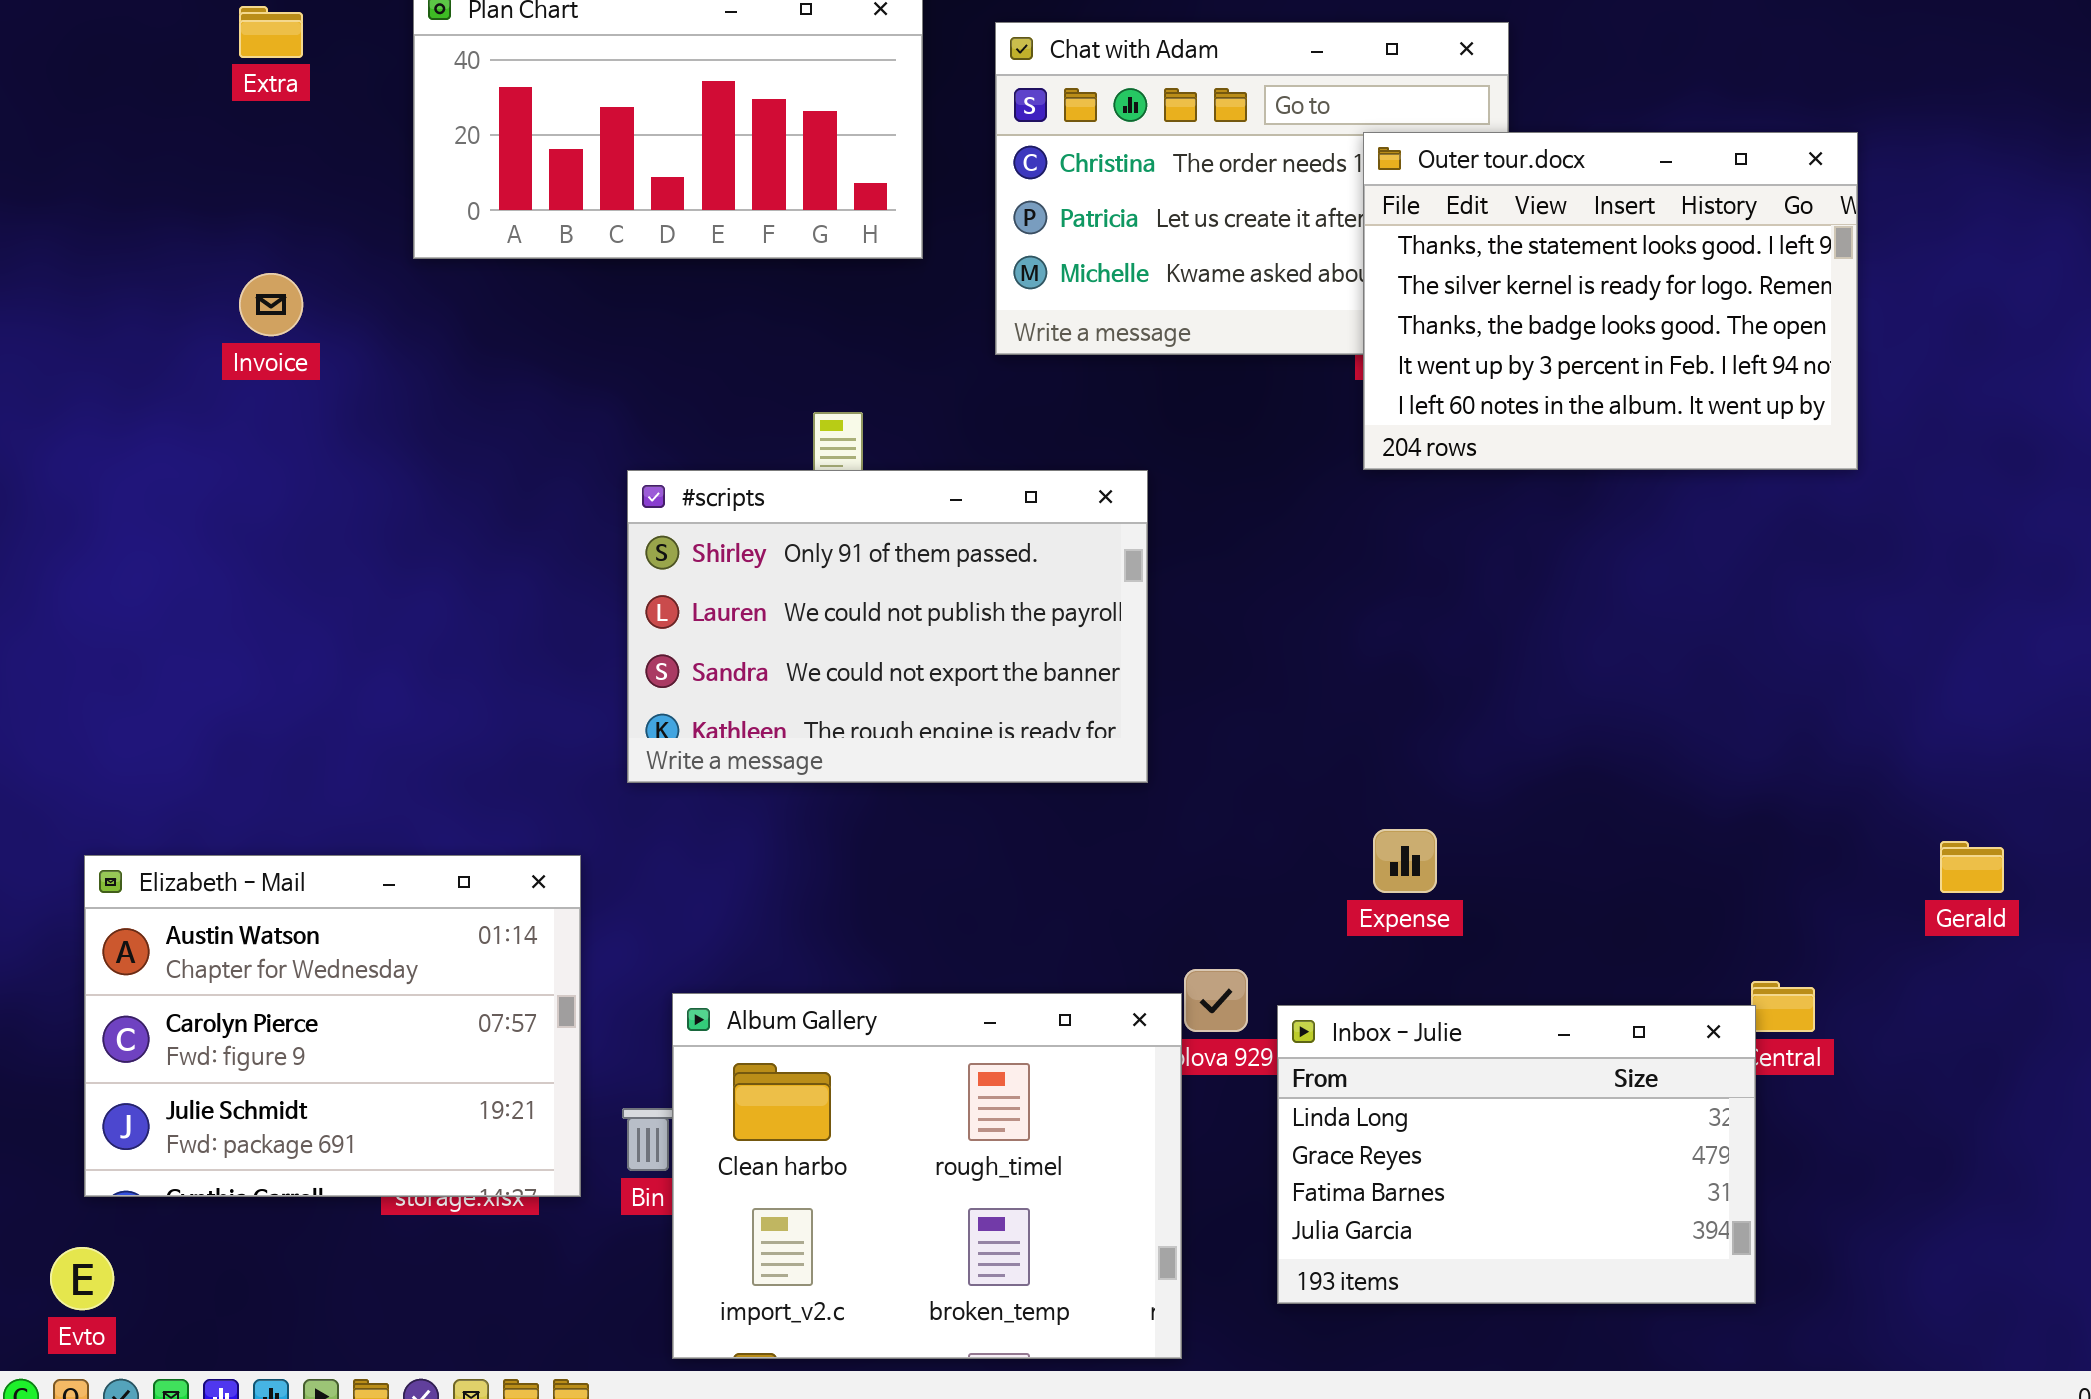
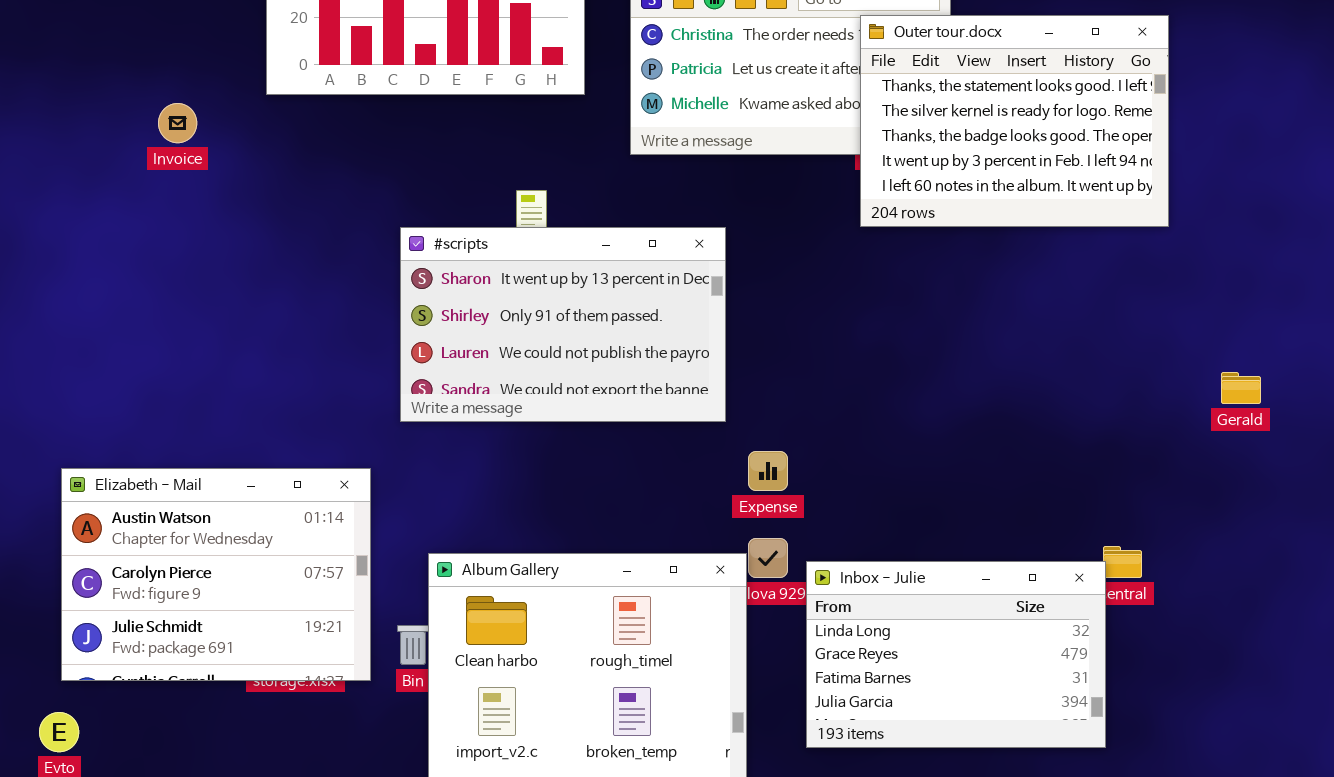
#scripts: [627,470,1148,783] -> [400,227,726,422], scrolled up 1 row
Expense: [1373,829,1437,893] -> [748,451,788,491], moved
Gerald: [1940,841,2004,893] -> [1221,372,1261,404], moved

